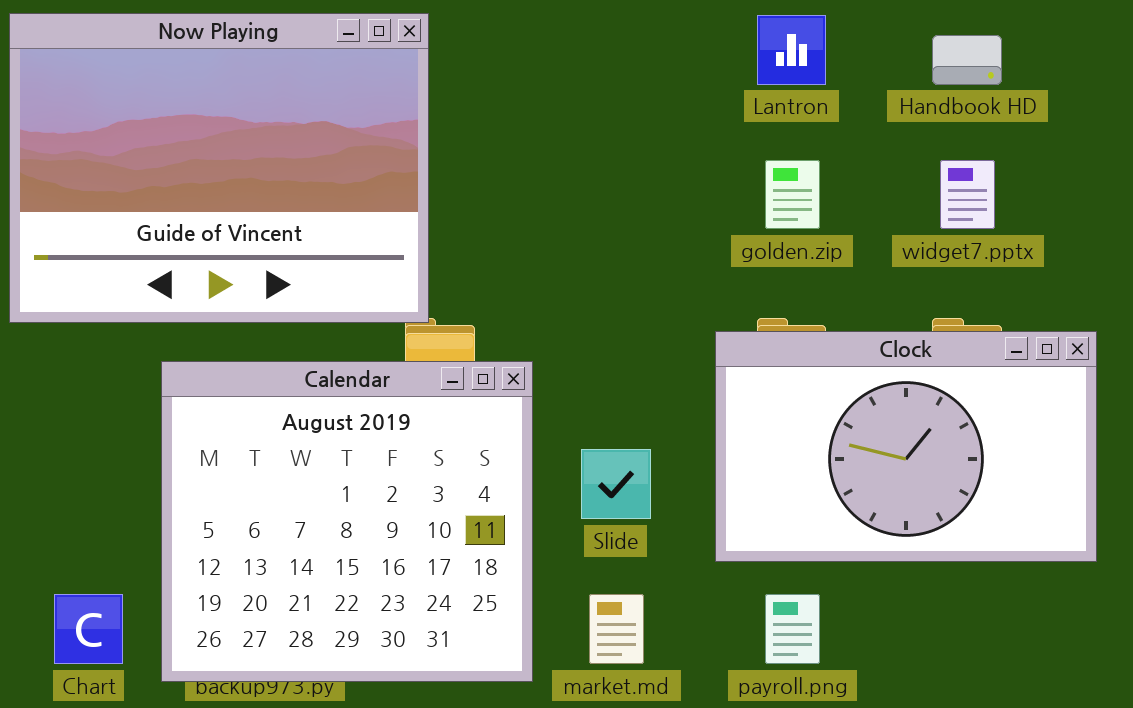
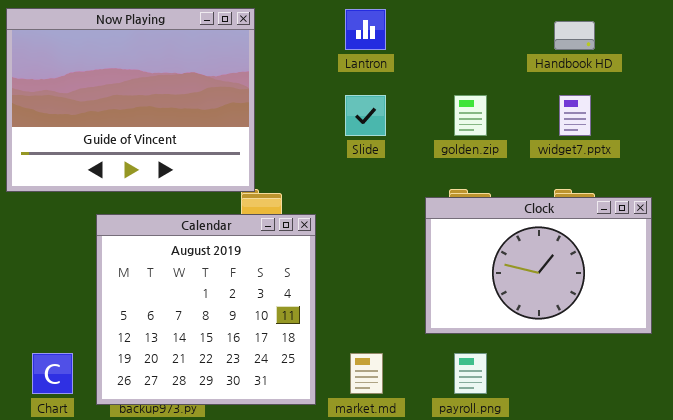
Lantron: [757,15,826,85] -> [345,9,386,50], moved
Slide: [581,449,651,519] -> [345,95,386,136], moved

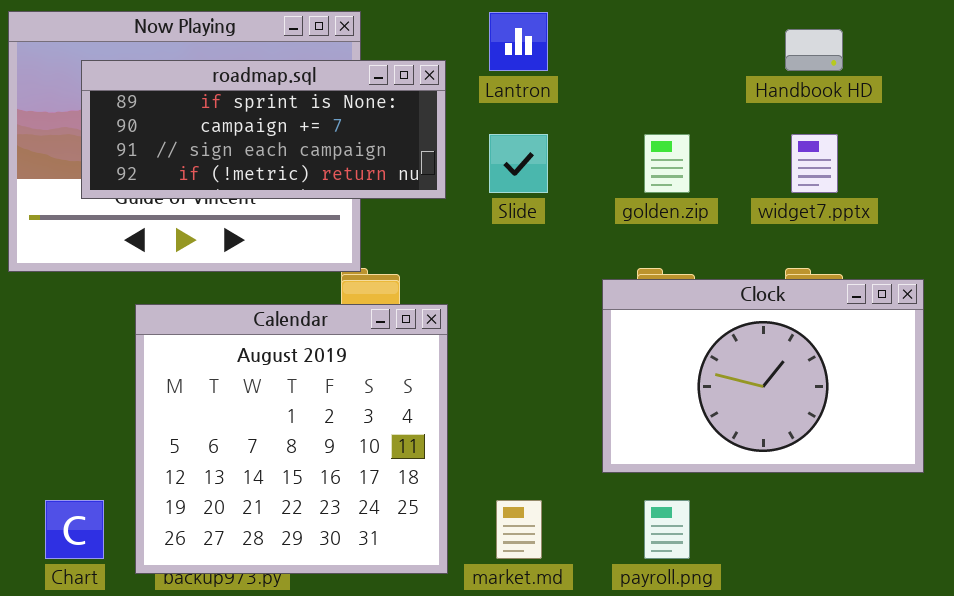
roadmap.sql: none -> [81,60,446,199], opened

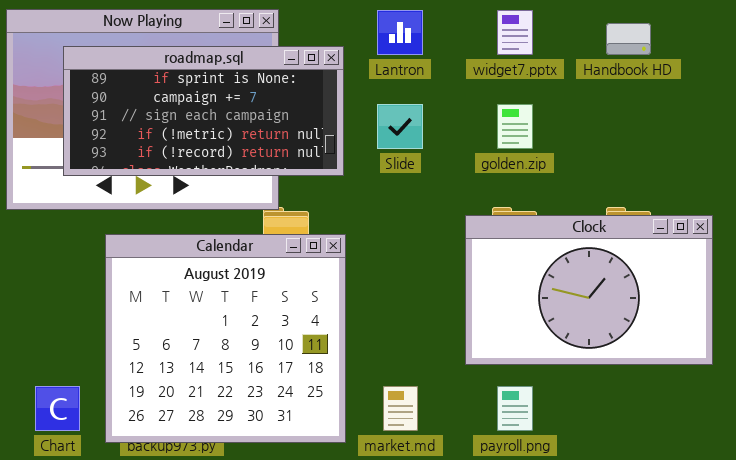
roadmap.sql: [81,60,446,199] -> [63,46,344,176], resized
widget7.pptx: [791,134,838,193] -> [497,10,533,55], moved

